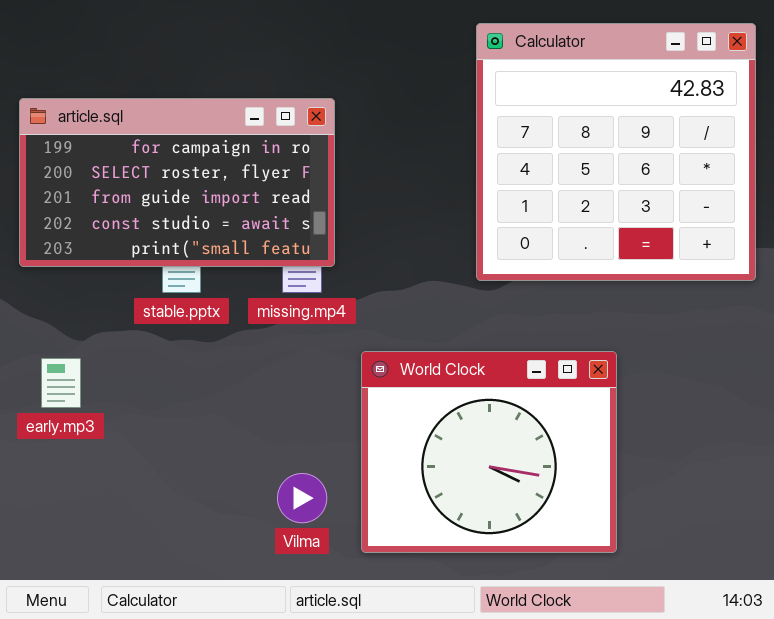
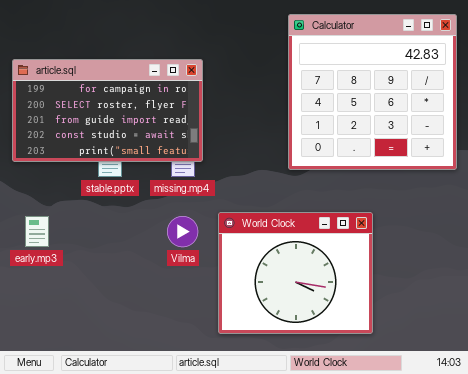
Vilma: [277,473,327,523] -> [167,216,198,247], moved

